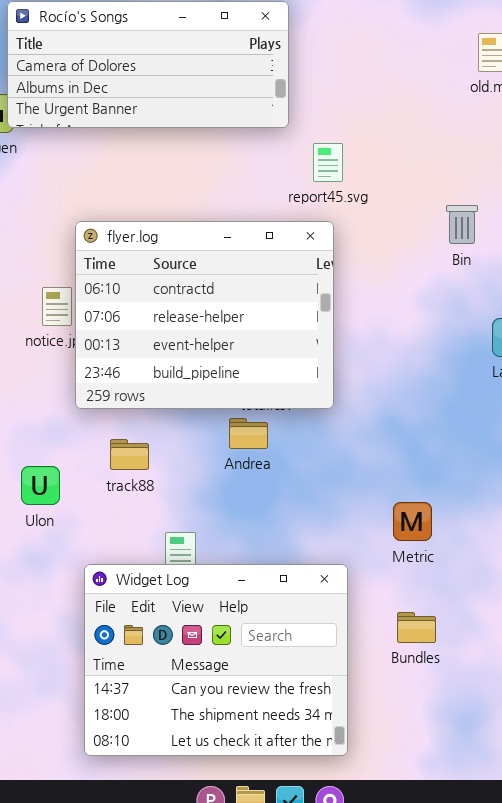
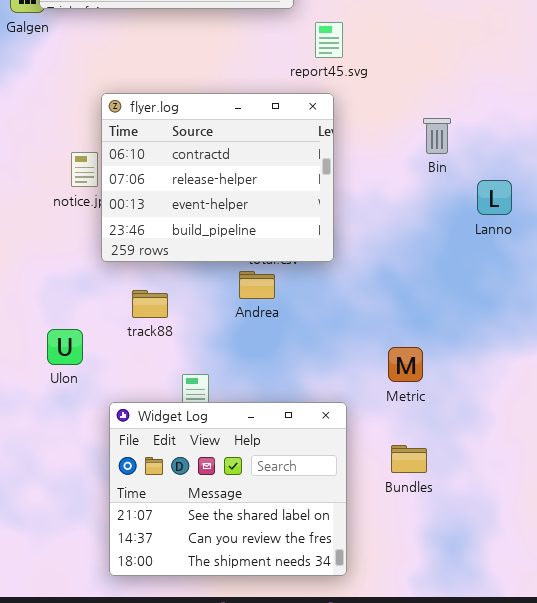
Bin: [446,205,478,244] -> [423,118,451,154], moved
Ulon: [21,466,60,505] -> [47,329,83,365], moved
Widget Log: [84,564,348,756] -> [109,402,347,576], scrolled up 1 row

